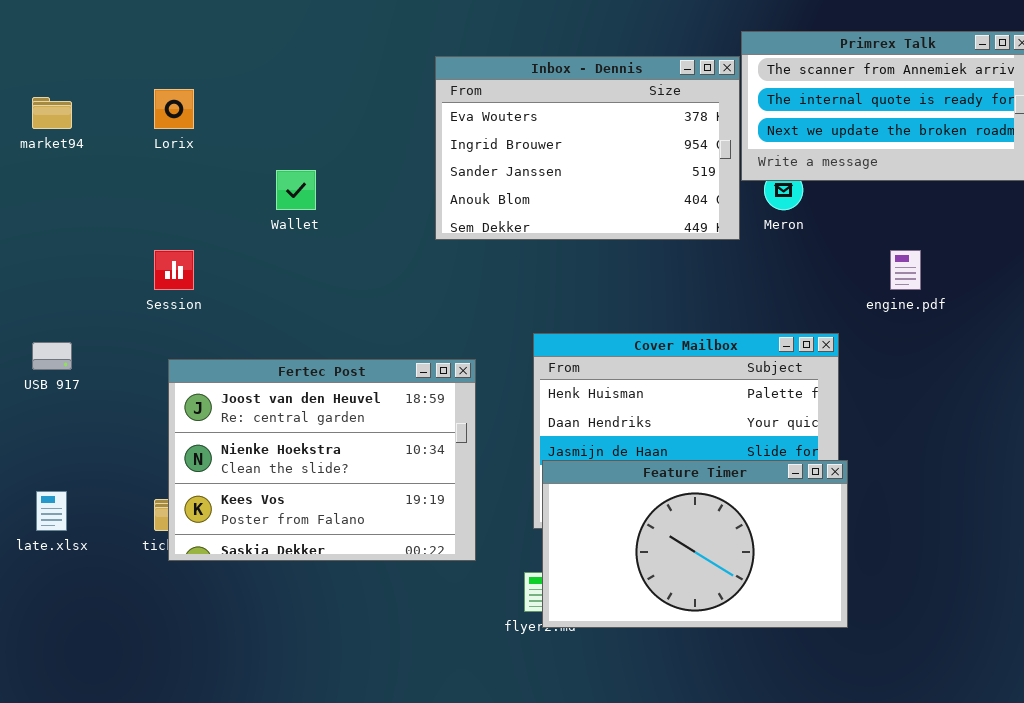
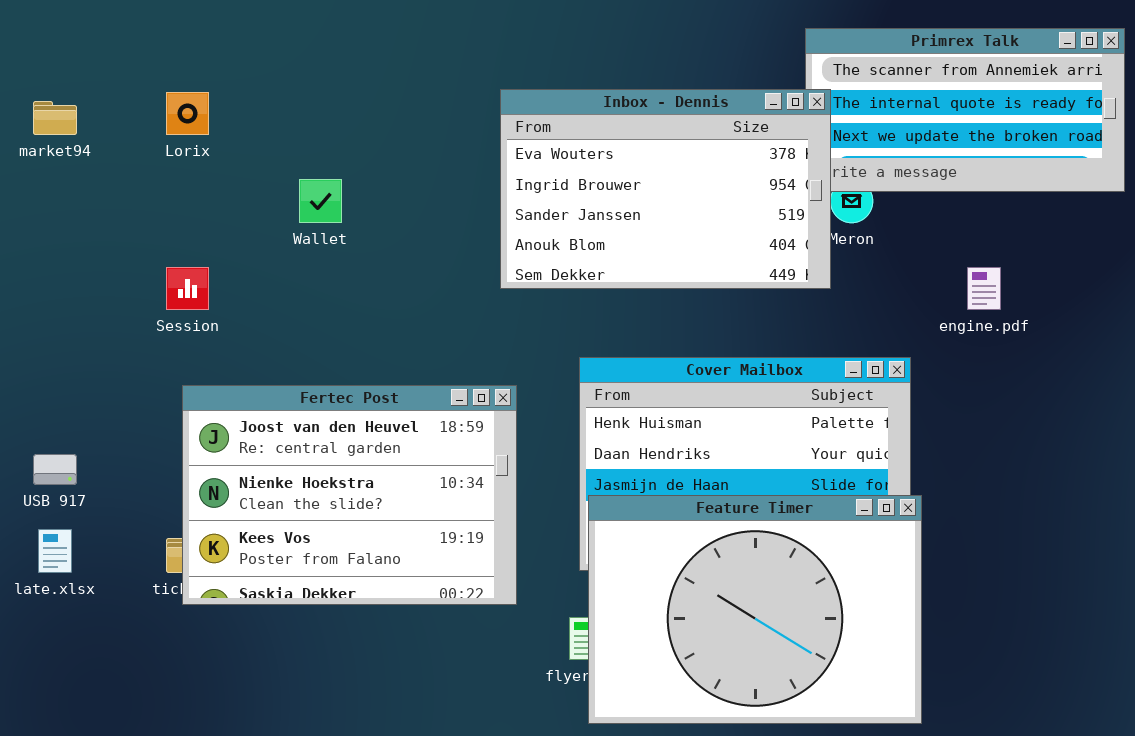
Inbox - Dennis: [435,56,740,240] -> [500,89,831,289], moved
USB 917: [32,342,72,370] -> [33,454,77,485], moved
Feature Timer: [542,460,848,628] -> [588,495,922,724], resized

